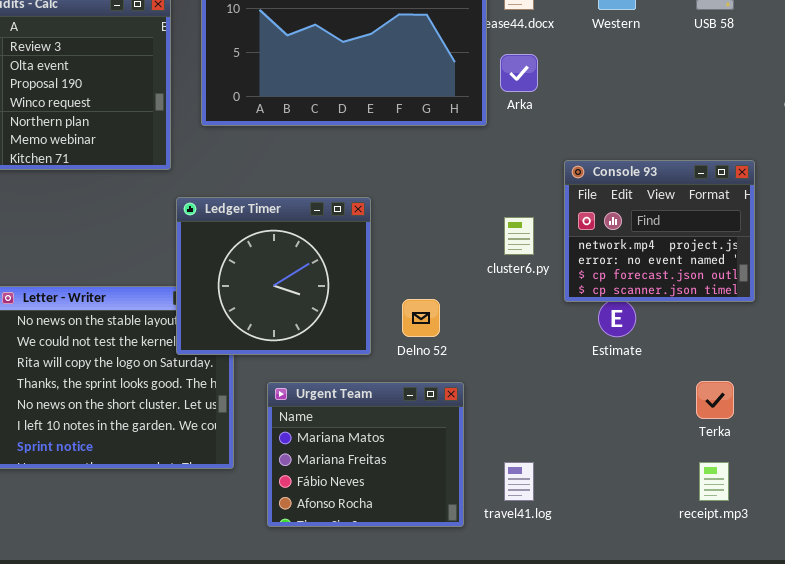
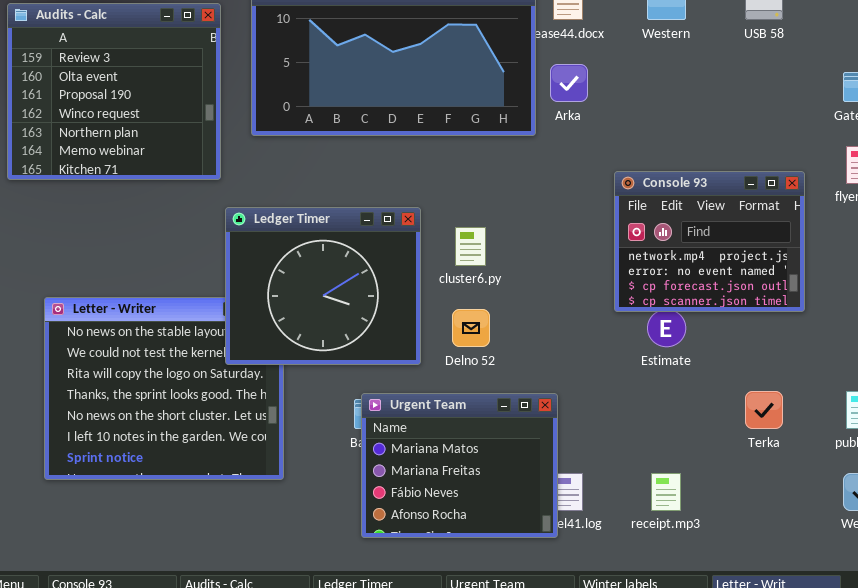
cluster6.py: [504,217,534,255] -> [455,227,486,266], moved
Urgent Team: [267,382,464,527] -> [361,393,558,538], moved
receipt.mp3: [699,462,729,501] -> [651,473,681,511], moved

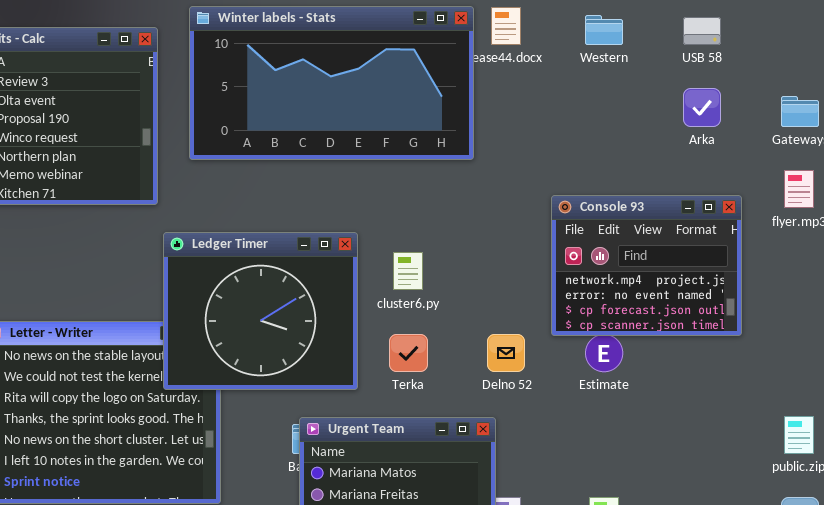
Arka: [550,64,588,102] -> [683,88,721,127], moved
Delno 52: [452,309,490,347] -> [487,334,525,372], moved
Terka: [745,391,783,429] -> [389,334,428,372], moved

